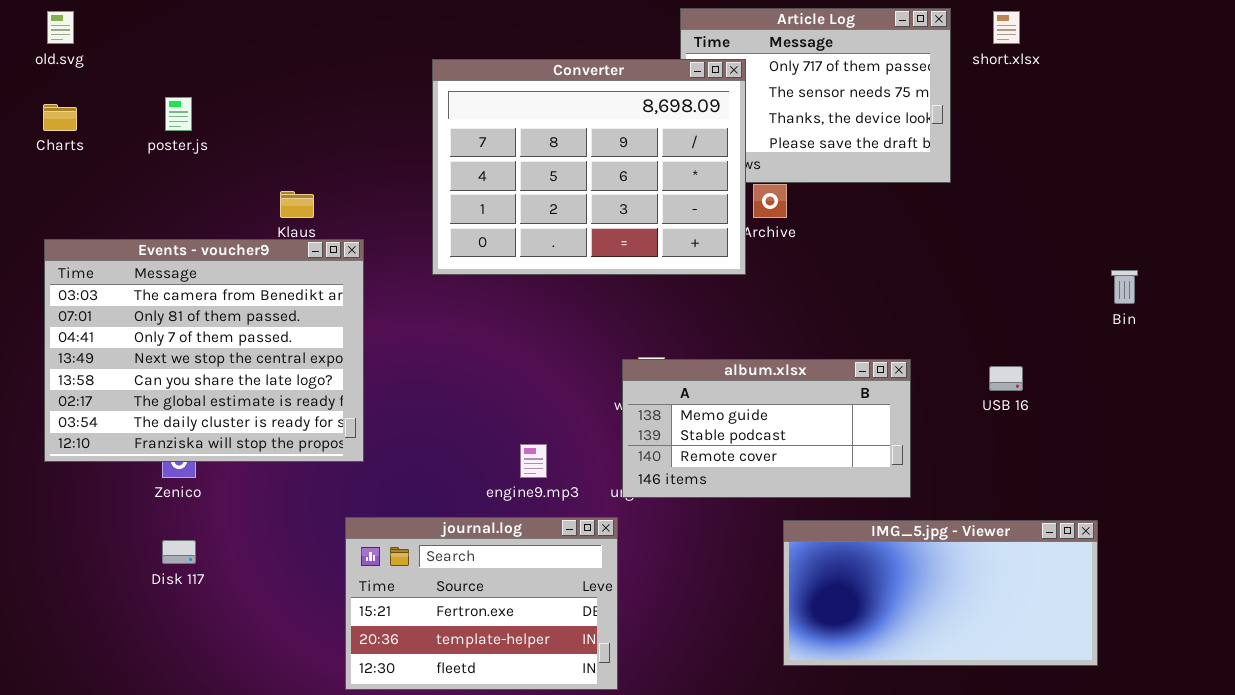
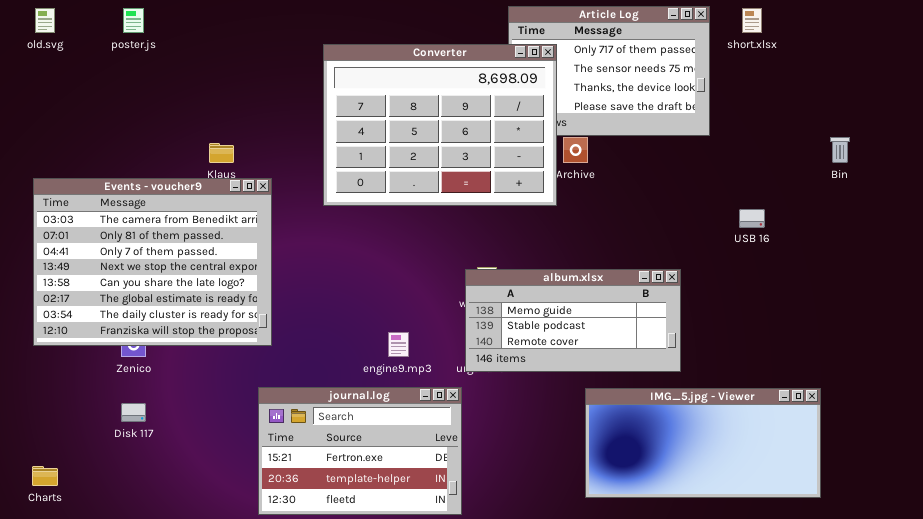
poster.js: [165,97,192,131] -> [123,8,144,33], moved
Charts: [43,104,77,131] -> [32,466,58,486], moved
Bin: [1111,270,1138,304] -> [830,137,850,163], moved
USB 16: [989,366,1023,391] -> [739,209,765,228], moved

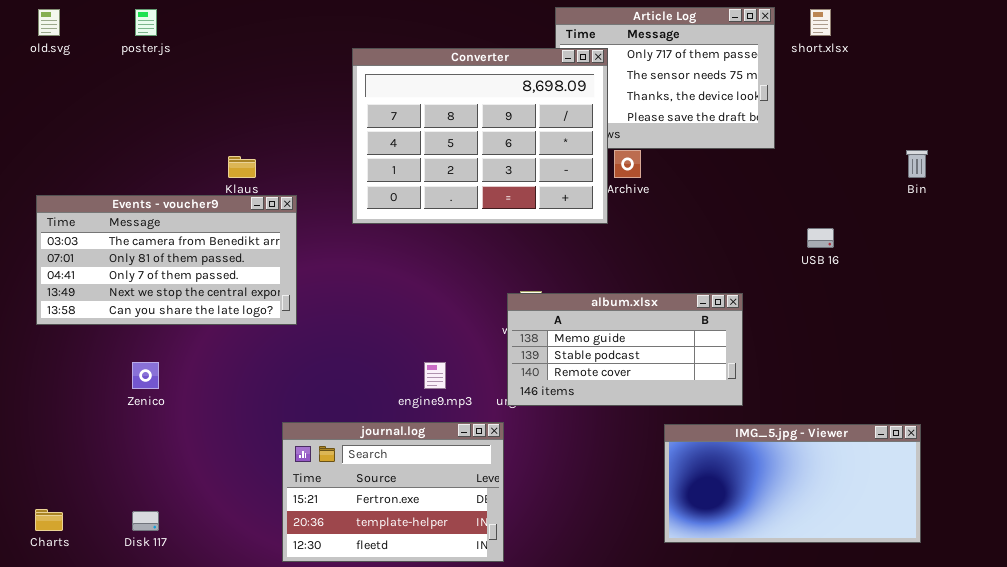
Events - voucher9: [33,178,272,346] -> [36,195,297,325], resized
IMG_5.jpg - Viewer: [585,388,821,498] -> [664,424,921,543], moved
Disk 117: [121,403,146,422] -> [132,511,159,531], moved

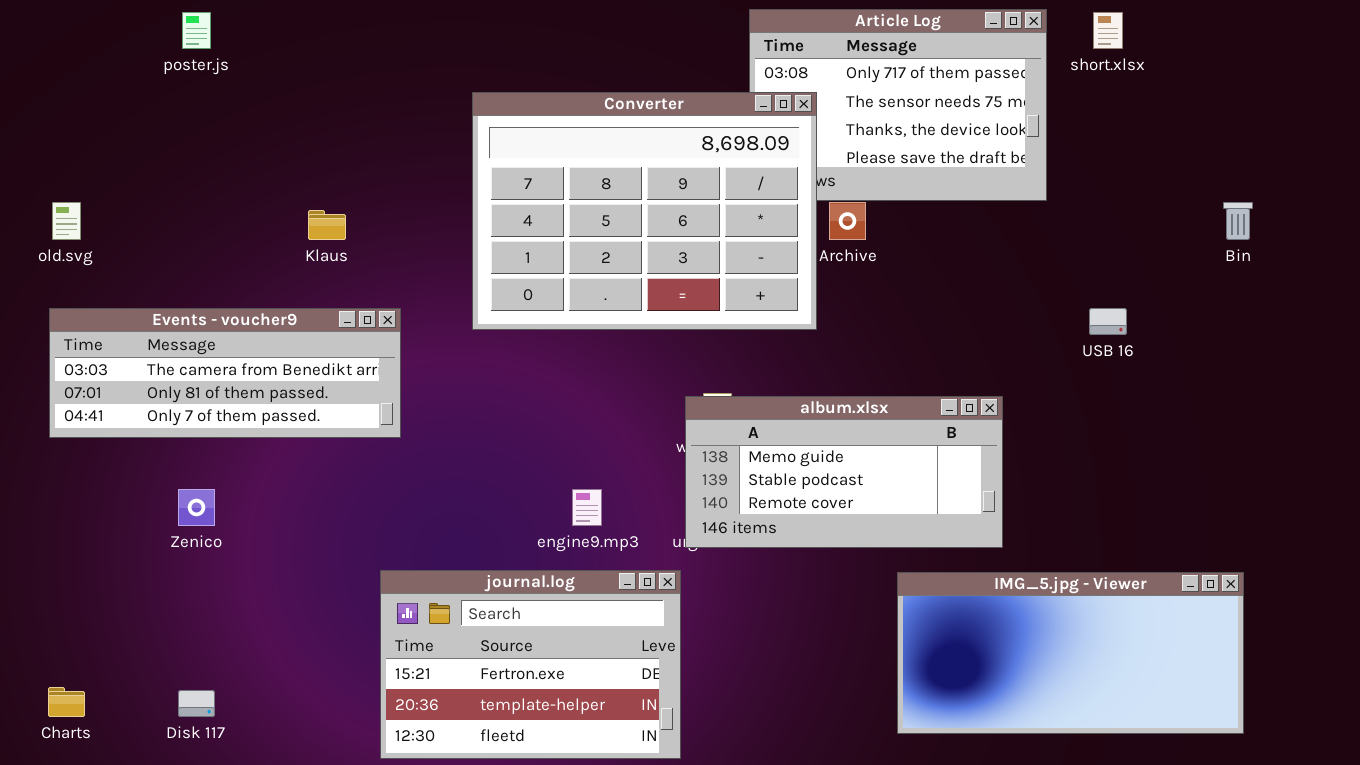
old.svg: [38,9,60,36] -> [52,202,81,240], moved
Converter: [352,48,608,224] -> [472,92,817,330], moved
Events - voucher9: [36,195,297,325] -> [49,308,401,438], resized

